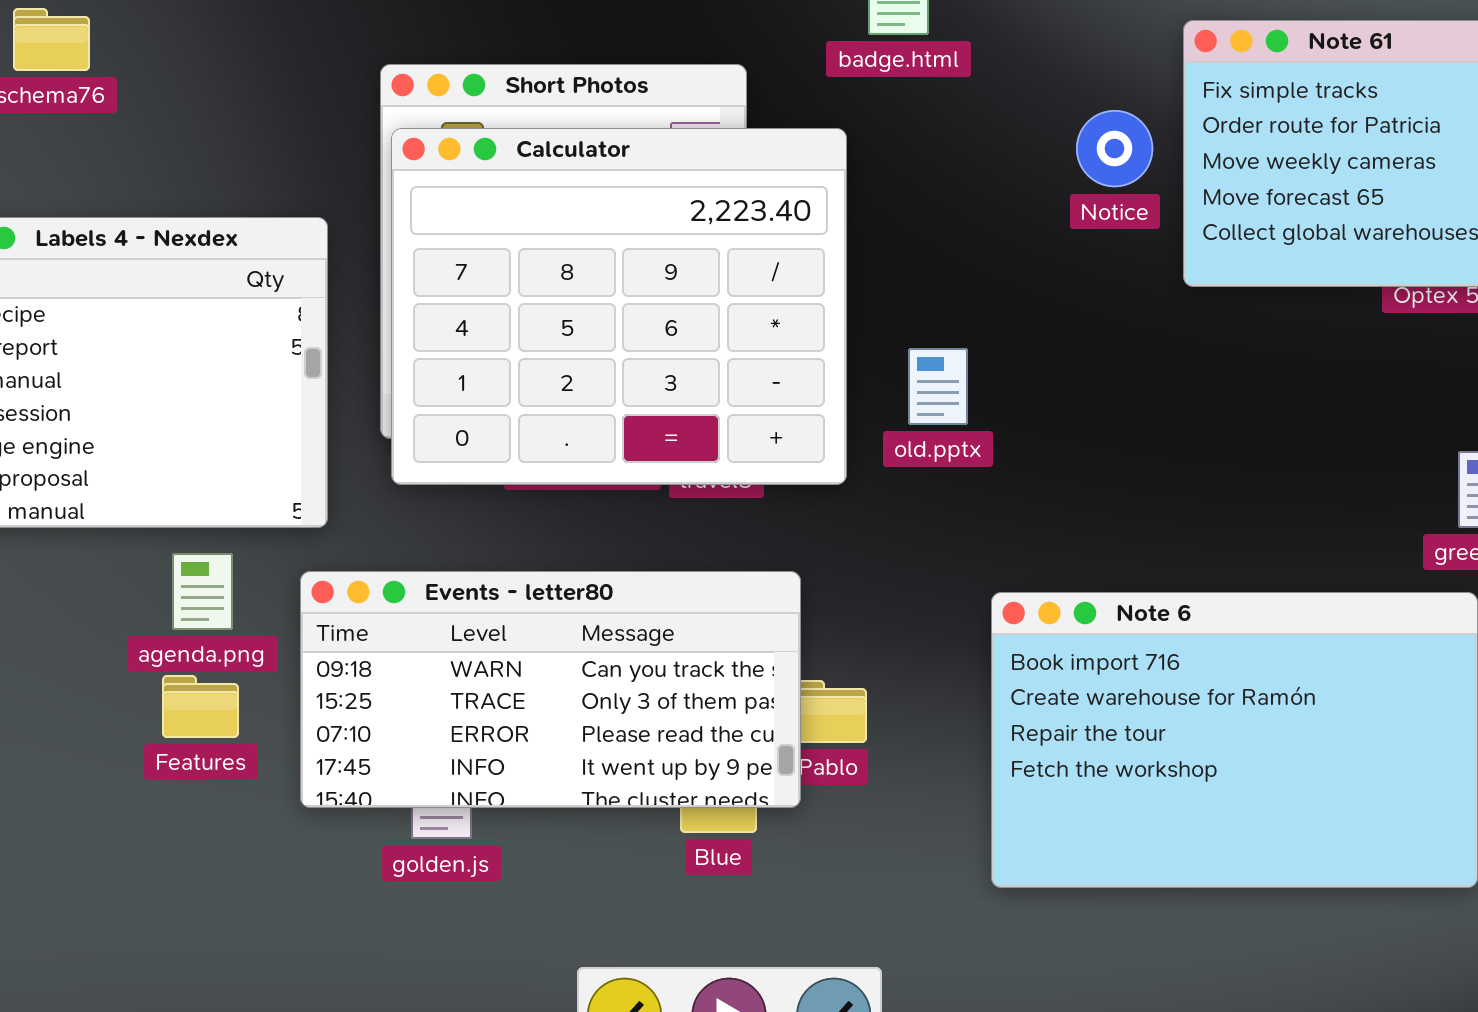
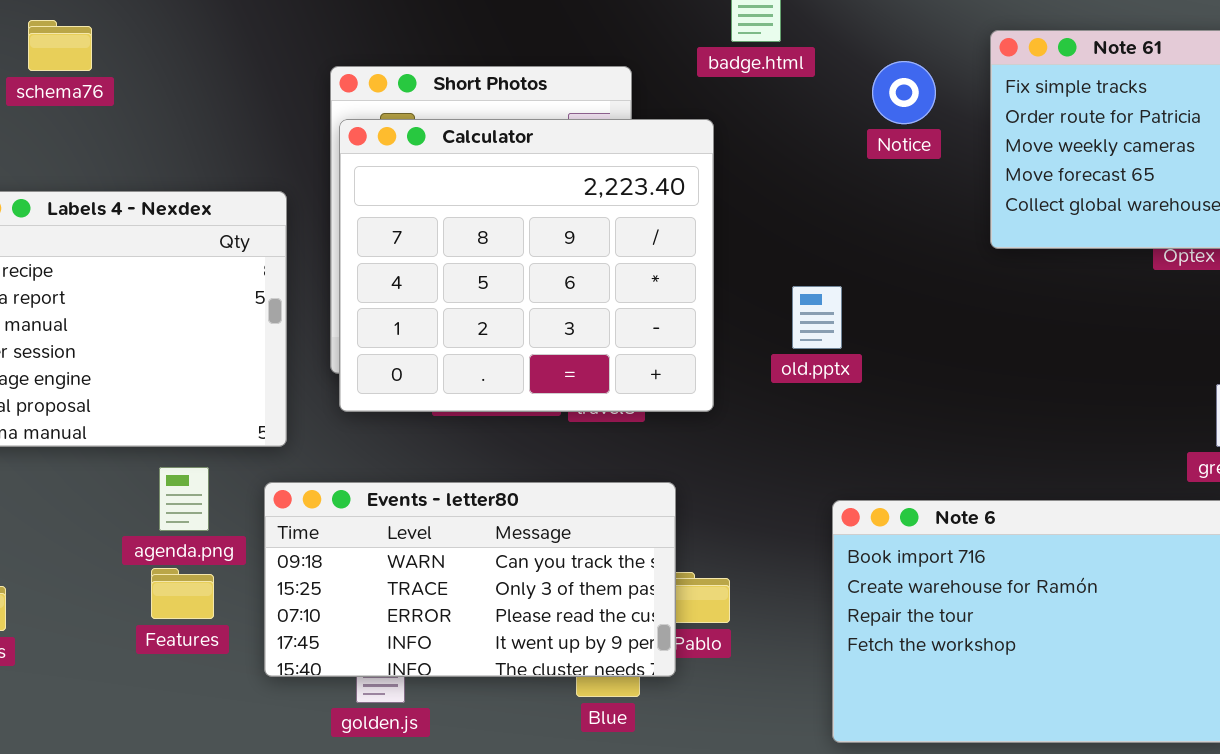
Notice: [1076,110,1153,187] -> [872,61,936,124], moved
old.pptx: [908,348,968,425] -> [792,286,842,349], moved

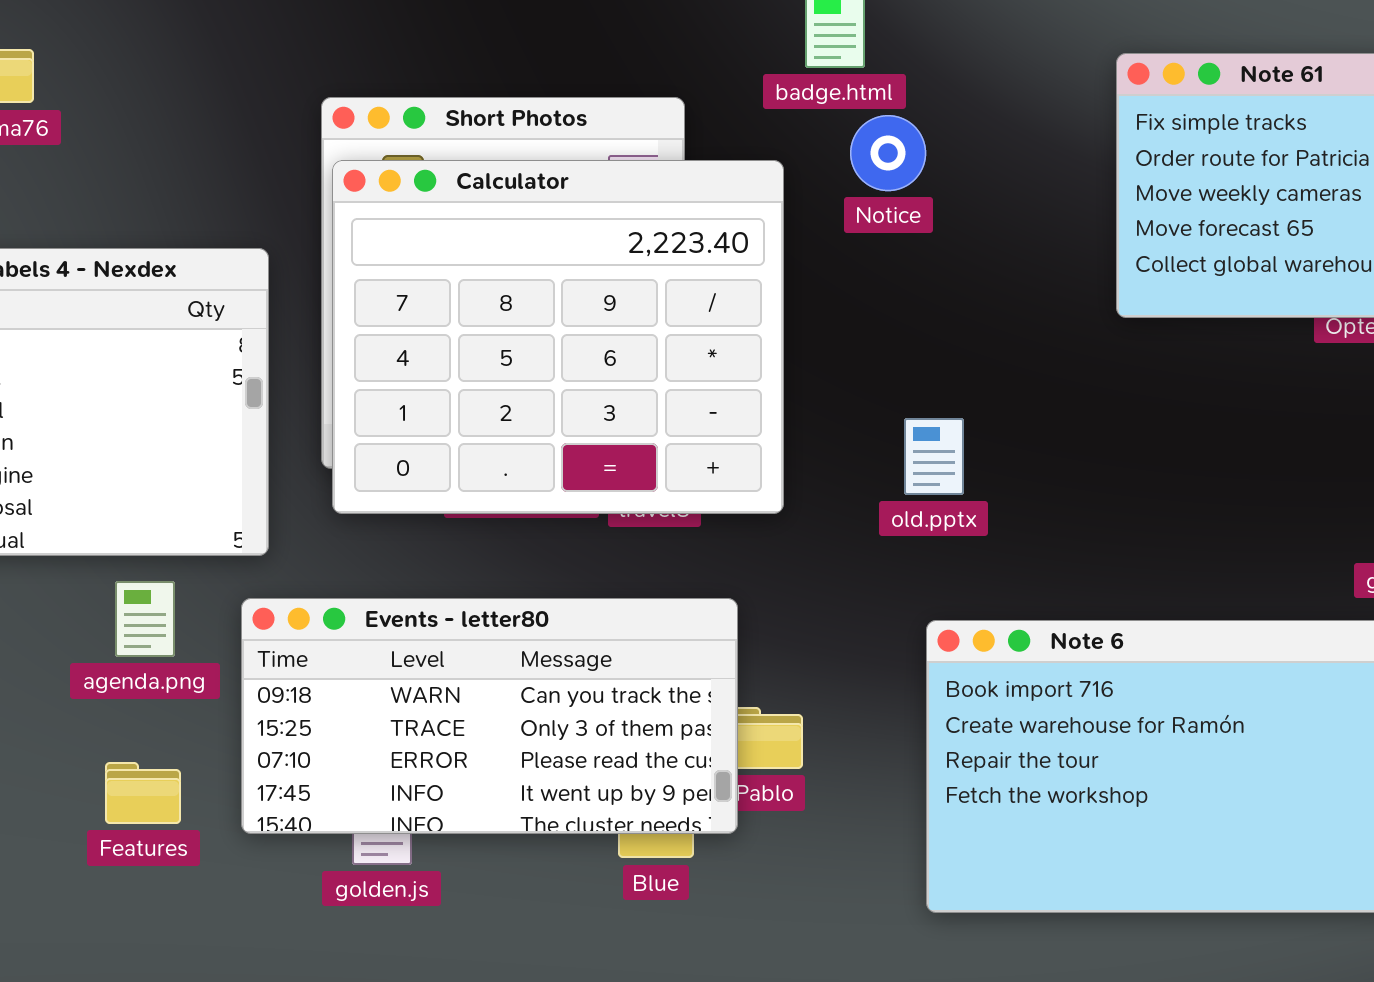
Notice: [872,61,936,124] -> [850,115,926,191], moved
old.pptx: [792,286,842,349] -> [904,418,964,495], moved
Features: [151,568,214,619] -> [105,762,181,824], moved

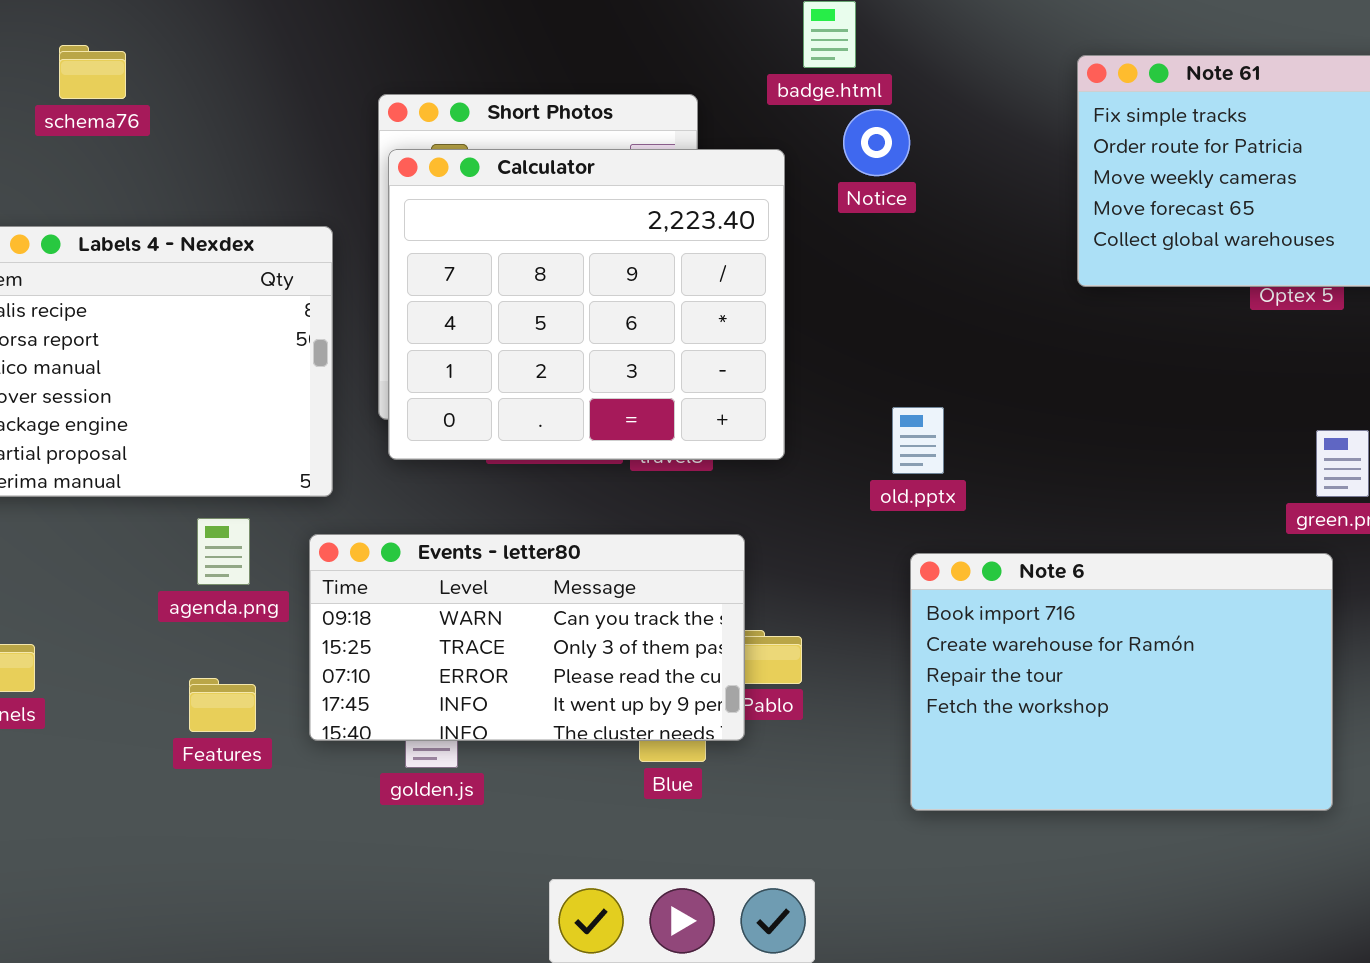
old.pptx: [904,418,964,495] -> [892,407,944,474], moved

